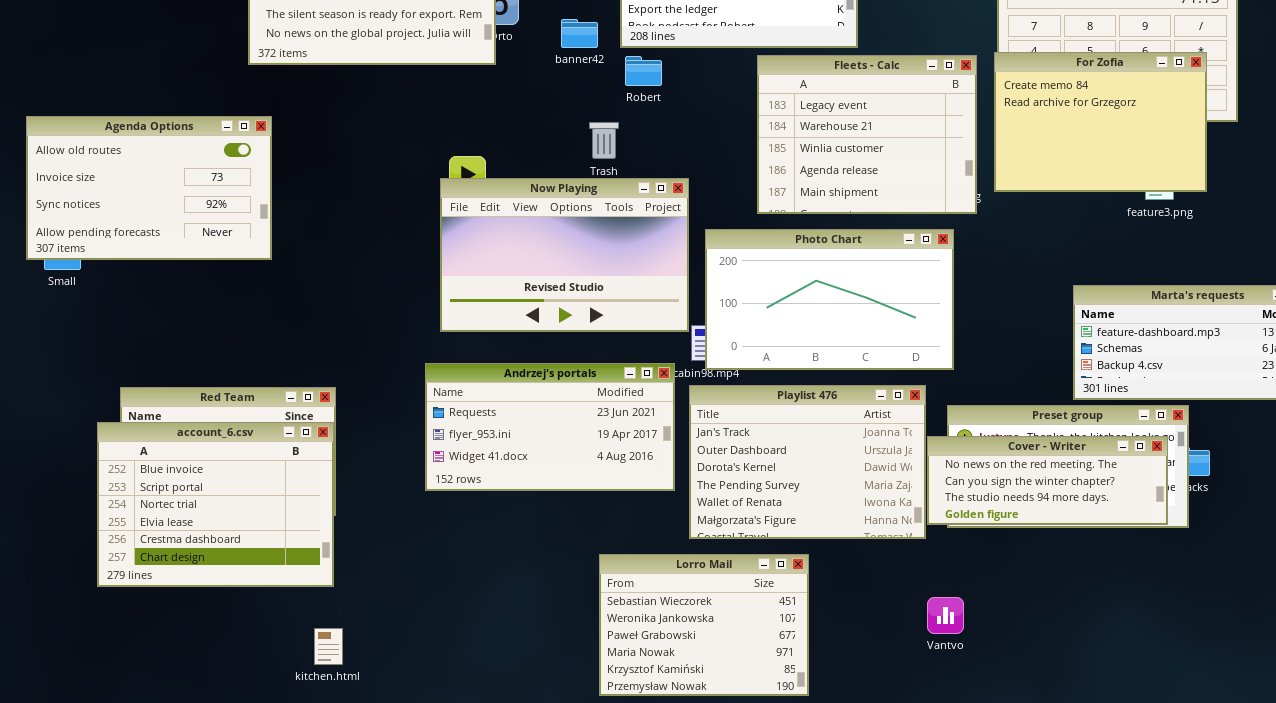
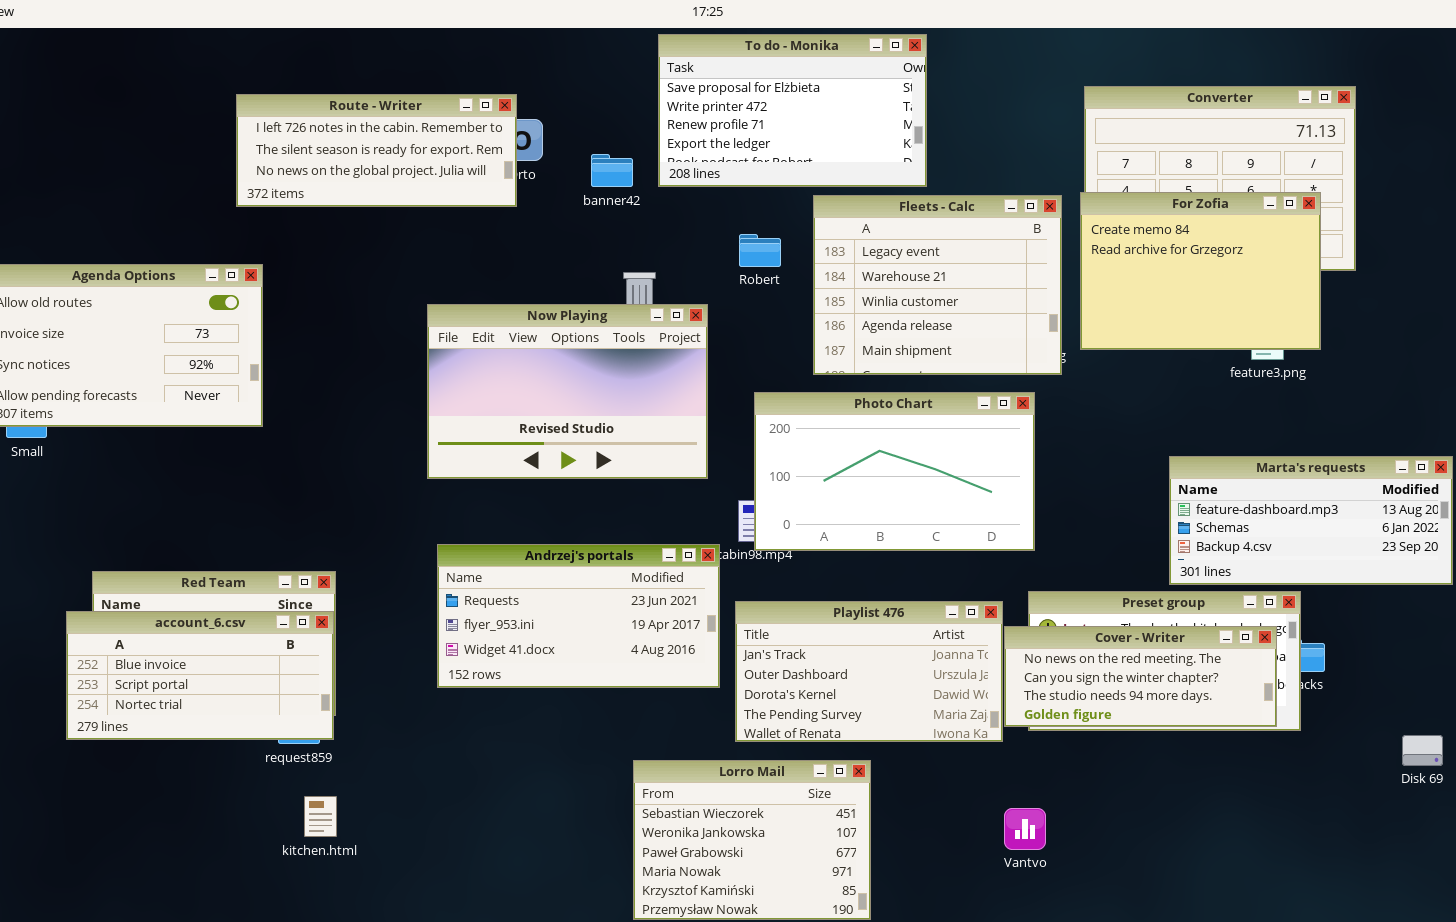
Robert: [625,56,662,86] -> [739,234,781,267], moved
Now Playing: [440,178,689,332] -> [427,304,708,479], moved
Playlist 476: [689,385,926,539] -> [735,601,1003,742], resized
account_6.csv: [97,422,334,587] -> [66,611,334,740], resized
kitchen.html: [314,628,343,665] -> [304,796,337,837], moved

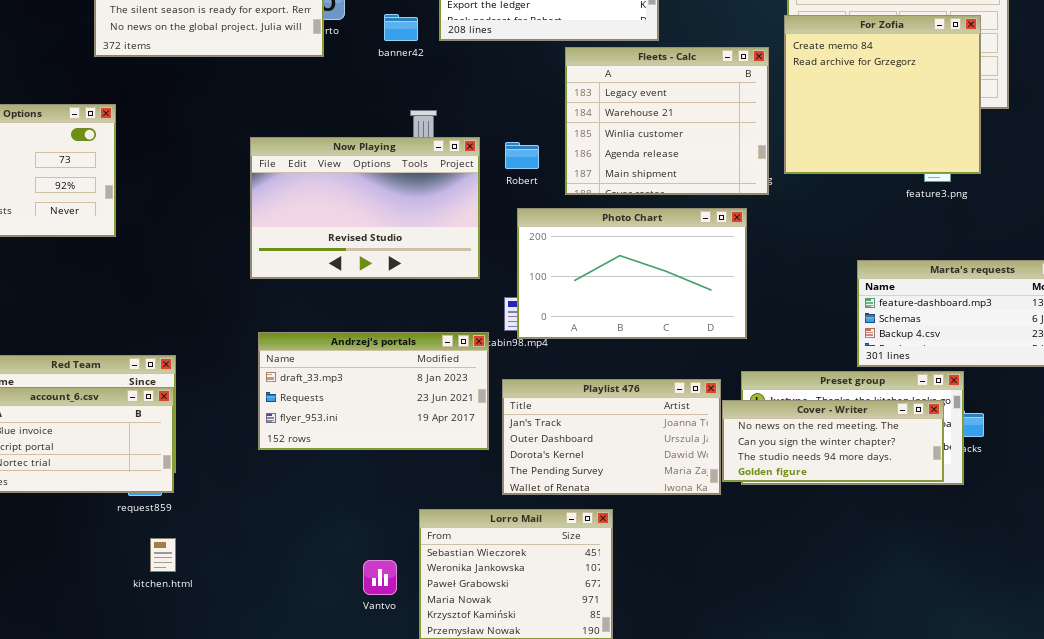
For Zofia: [1080,192,1321,350] -> [784,15,981,174], resized
Robert: [739,234,781,267] -> [505,142,539,169], moved
Andrzej's portals: [437,544,720,688] -> [258,332,489,450], scrolled up 1 row
Vantvo: [1004,808,1046,850] -> [363,560,397,595], moved

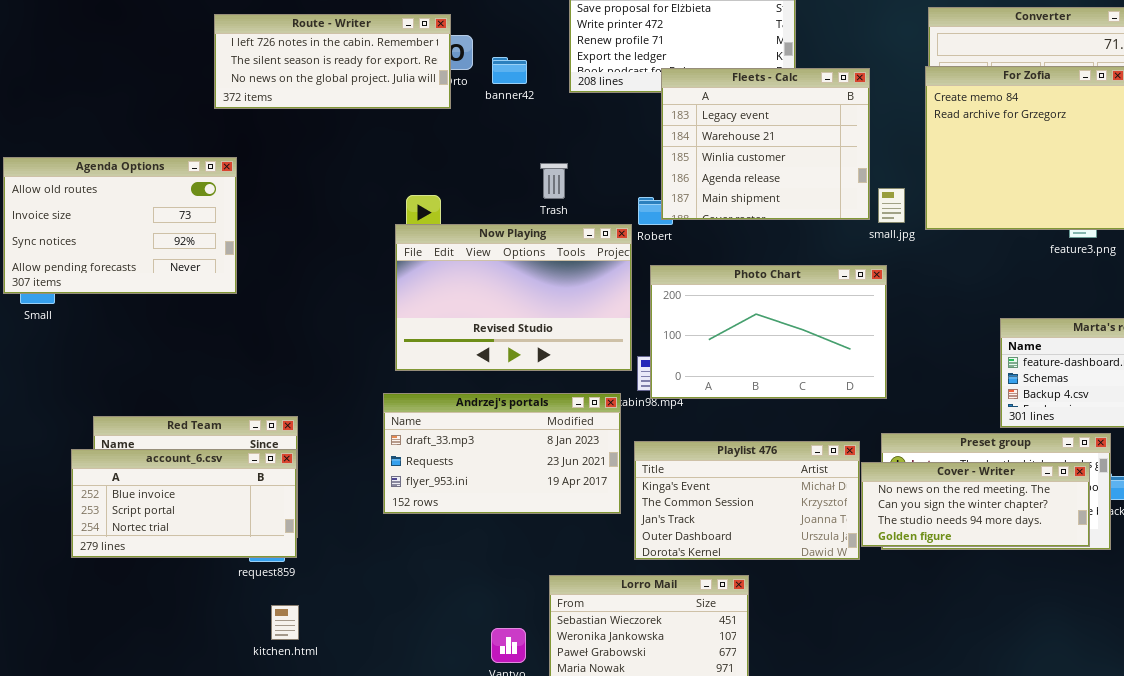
banner42: [384,14,418,41] -> [492,57,527,84], moved
Fleets - Calc: [565,47,769,195] -> [661,68,870,220], moved
Now Playing: [250,137,480,279] -> [395,224,632,371], moved
Playlist 476: [502,379,721,495] -> [634,441,860,560], scrolled up 2 rows

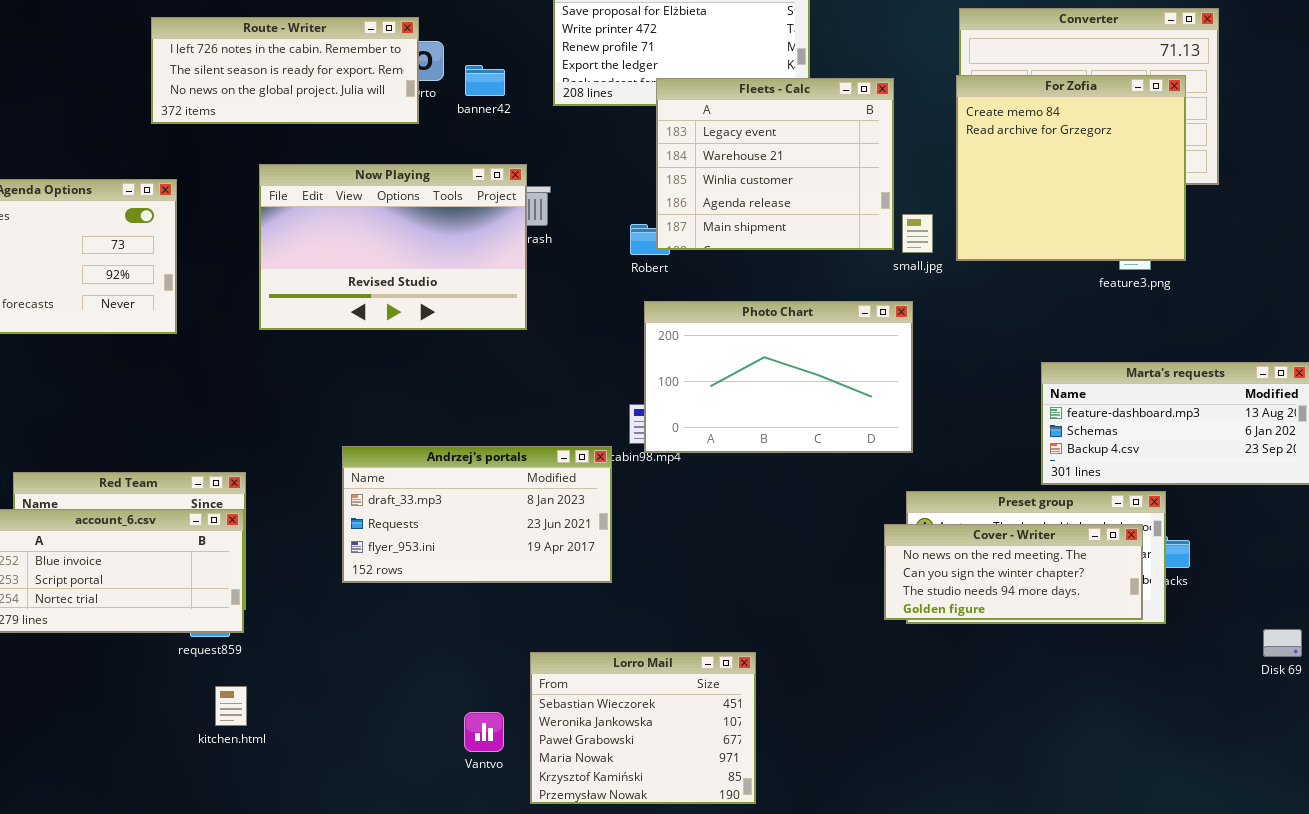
Now Playing: [395,224,632,371] -> [259,164,527,330], moved
Playlist 476: [634,441,860,560] -> none, closed

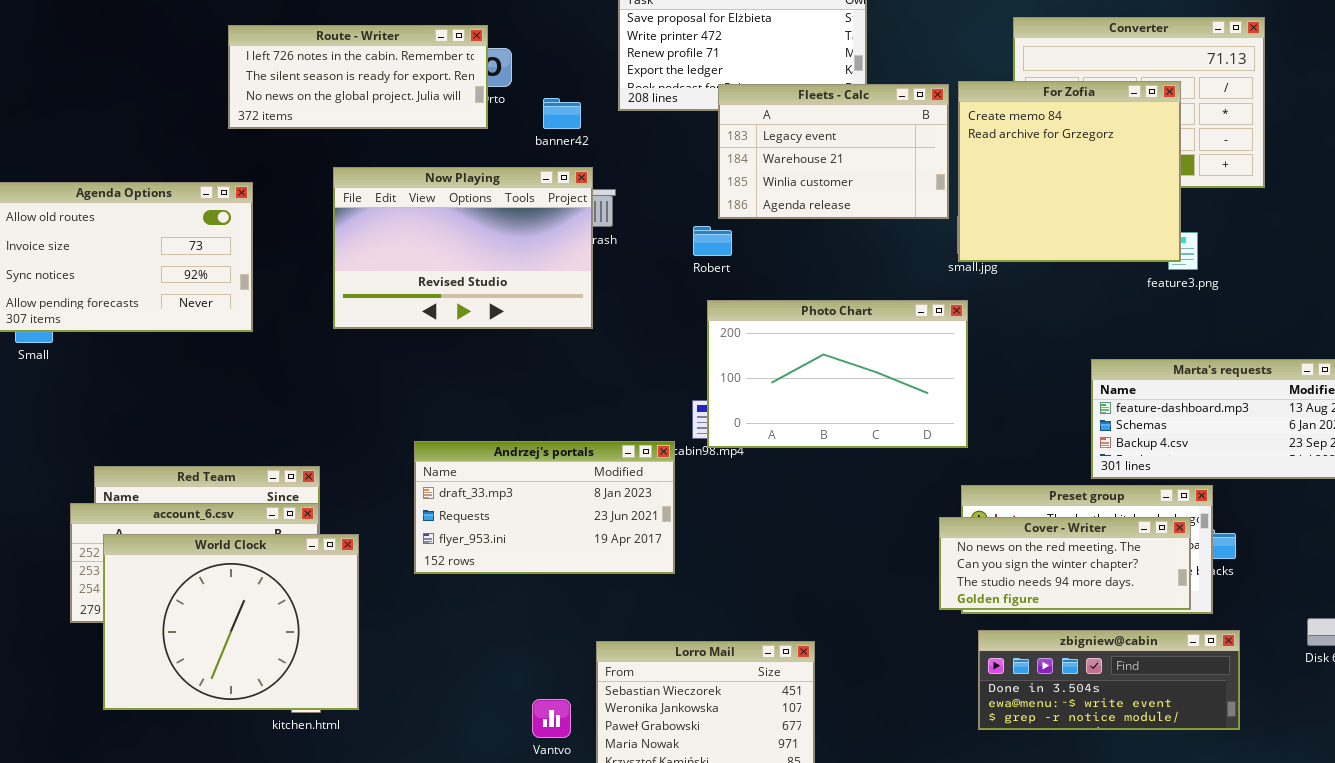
banner42: [465,65,505,96] -> [543,98,581,129], moved
For Zofia: [956,75,1186,261] -> [958,81,1181,262], moved
Fleets - Calc: [656,78,894,250] -> [718,84,949,219], resized
World Clock: none -> [103,534,359,710], opened
zbigniew@cabin: none -> [978,630,1240,730], opened

